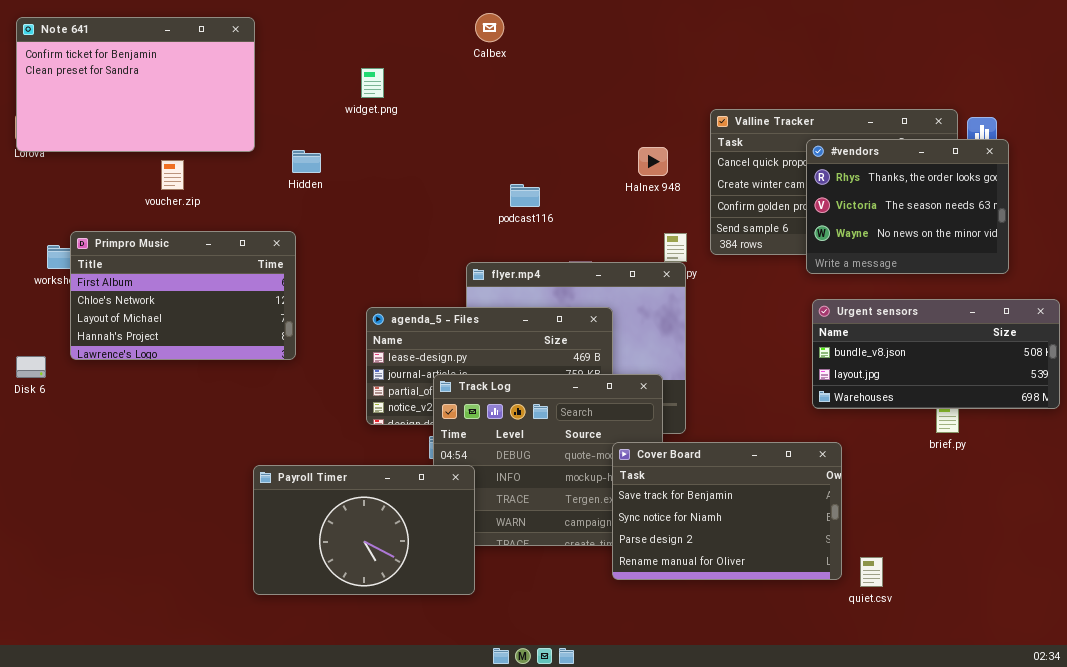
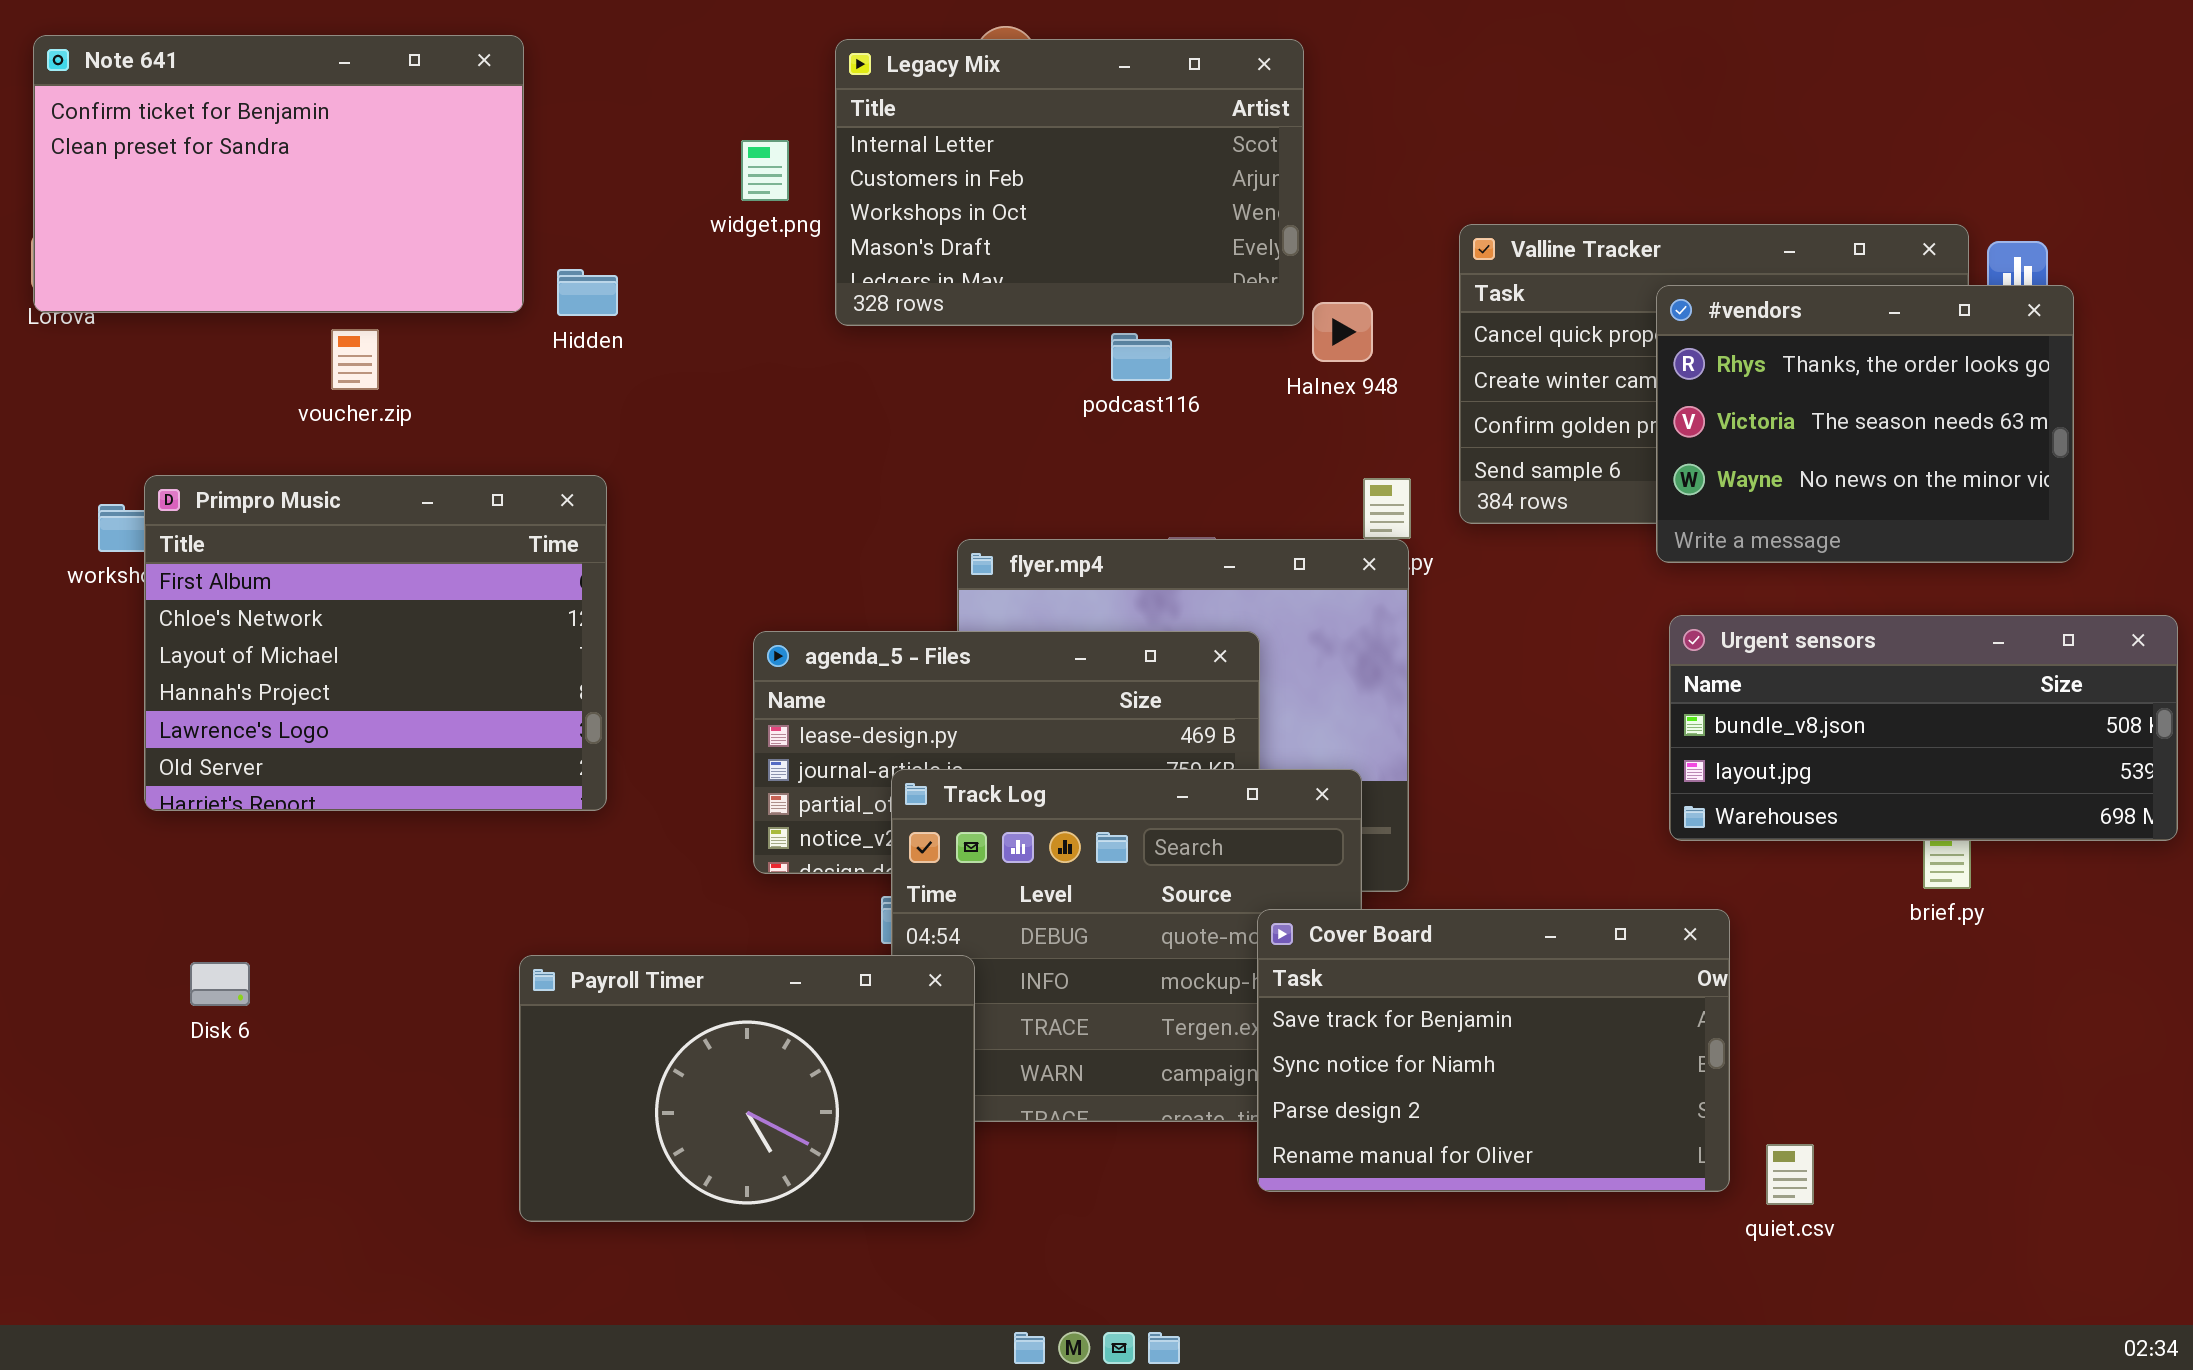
Legacy Mix: none -> [835,39,1304,326], opened
Hidden: [292,150,321,173] -> [557,269,618,316], moved
podcast116: [510,184,540,207] -> [1111,333,1172,381], moved
Primpro Music: [70,231,296,360] -> [144,475,607,811], resized
Disk 6: [16,356,46,378] -> [190,962,250,1006], moved

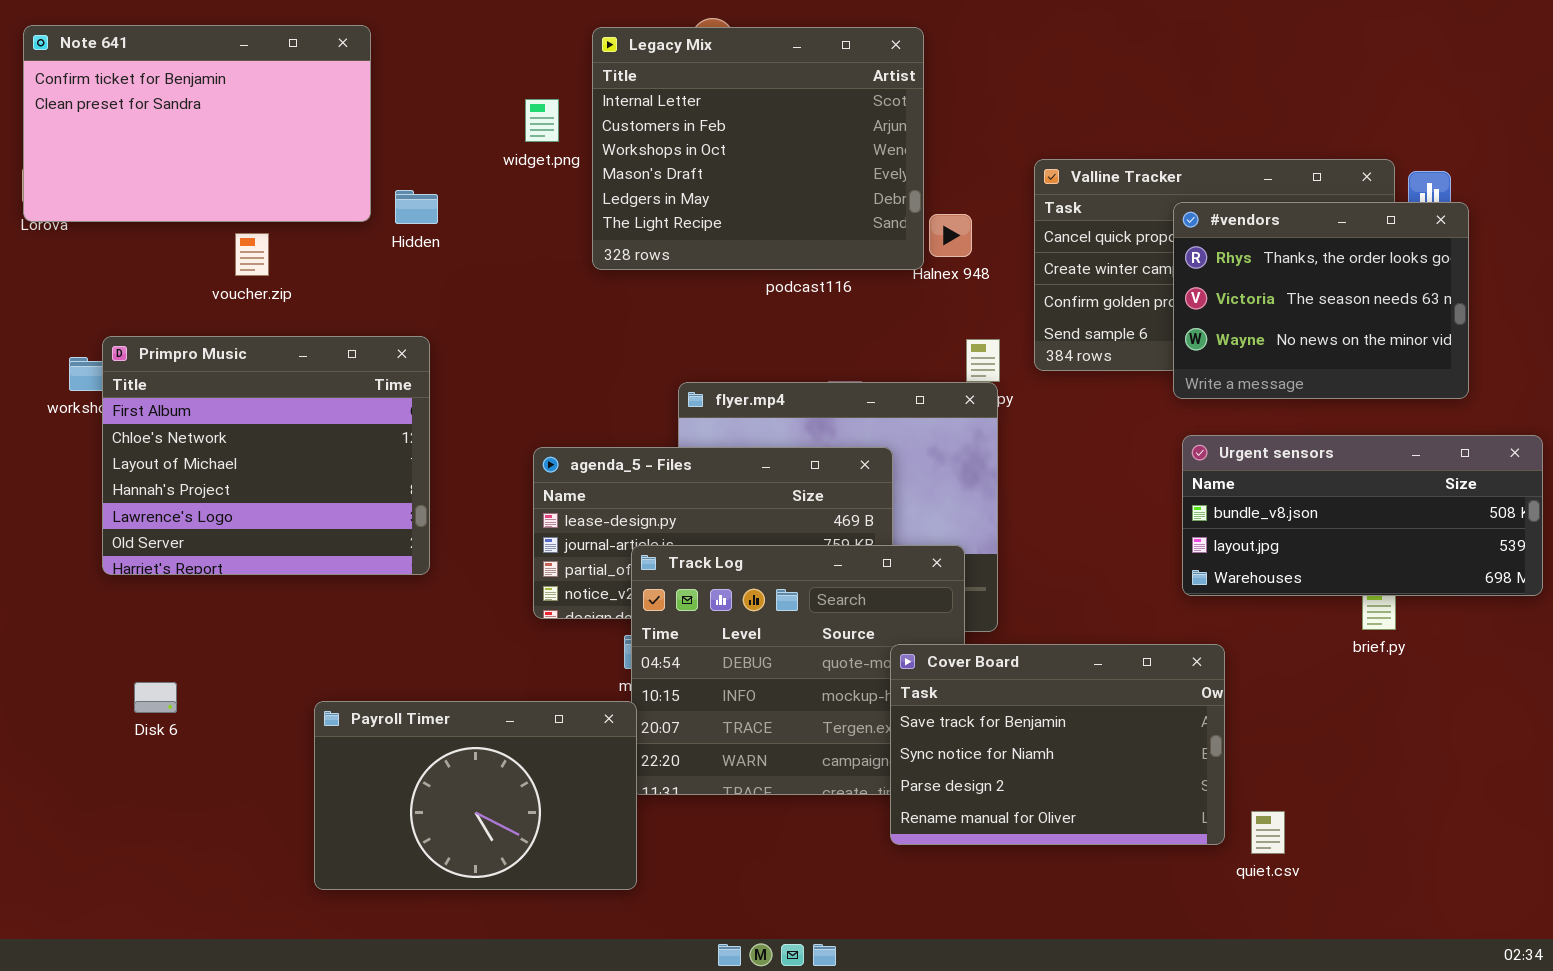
Legacy Mix: [835,39,1304,326] -> [592,27,924,270], resized
Payroll Timer: [519,955,975,1222] -> [314,701,637,890], moved

